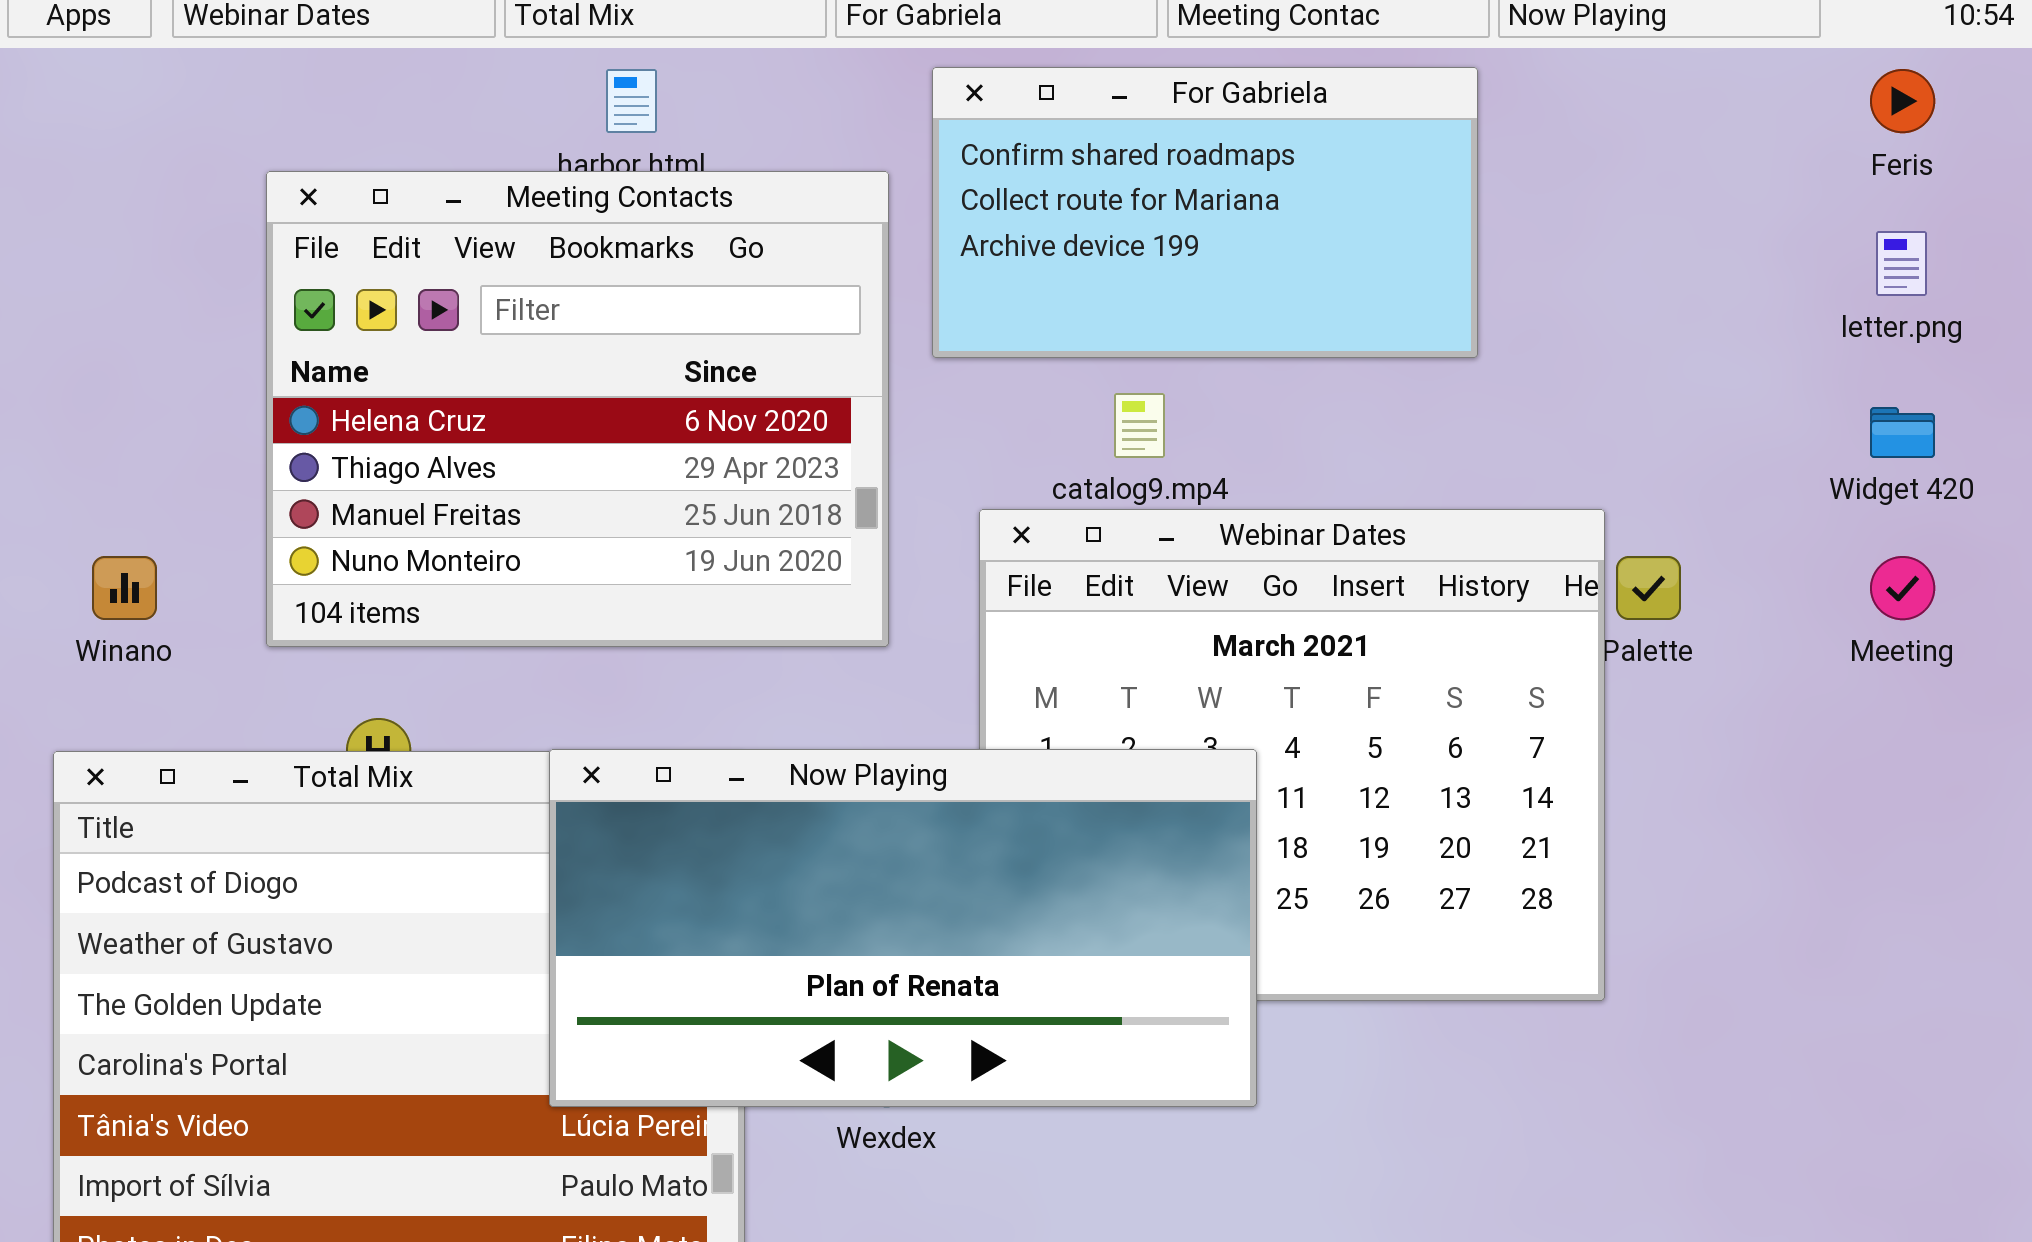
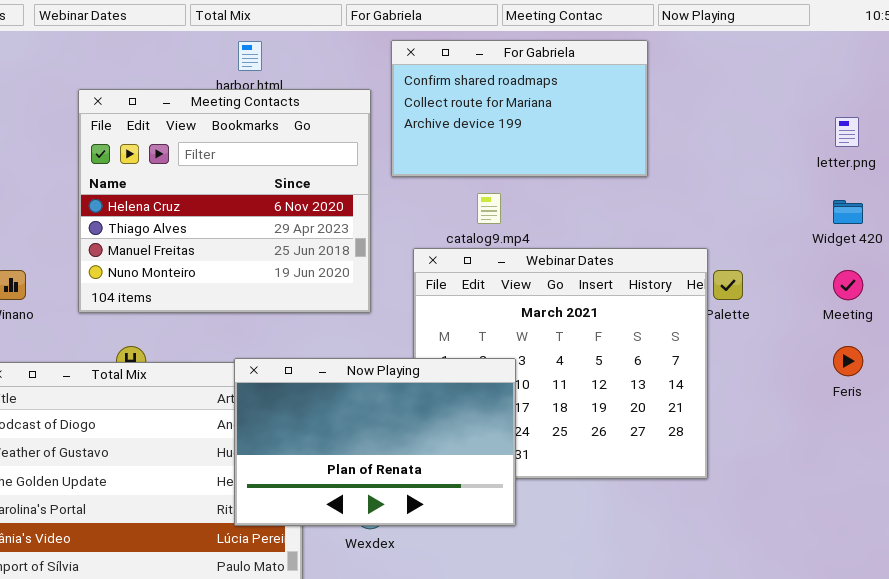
Feris: [1870,69,1935,133] -> [833,346,863,376], moved
Now Playing: [549,749,1257,1107] -> [234,358,516,526], moved, resized

